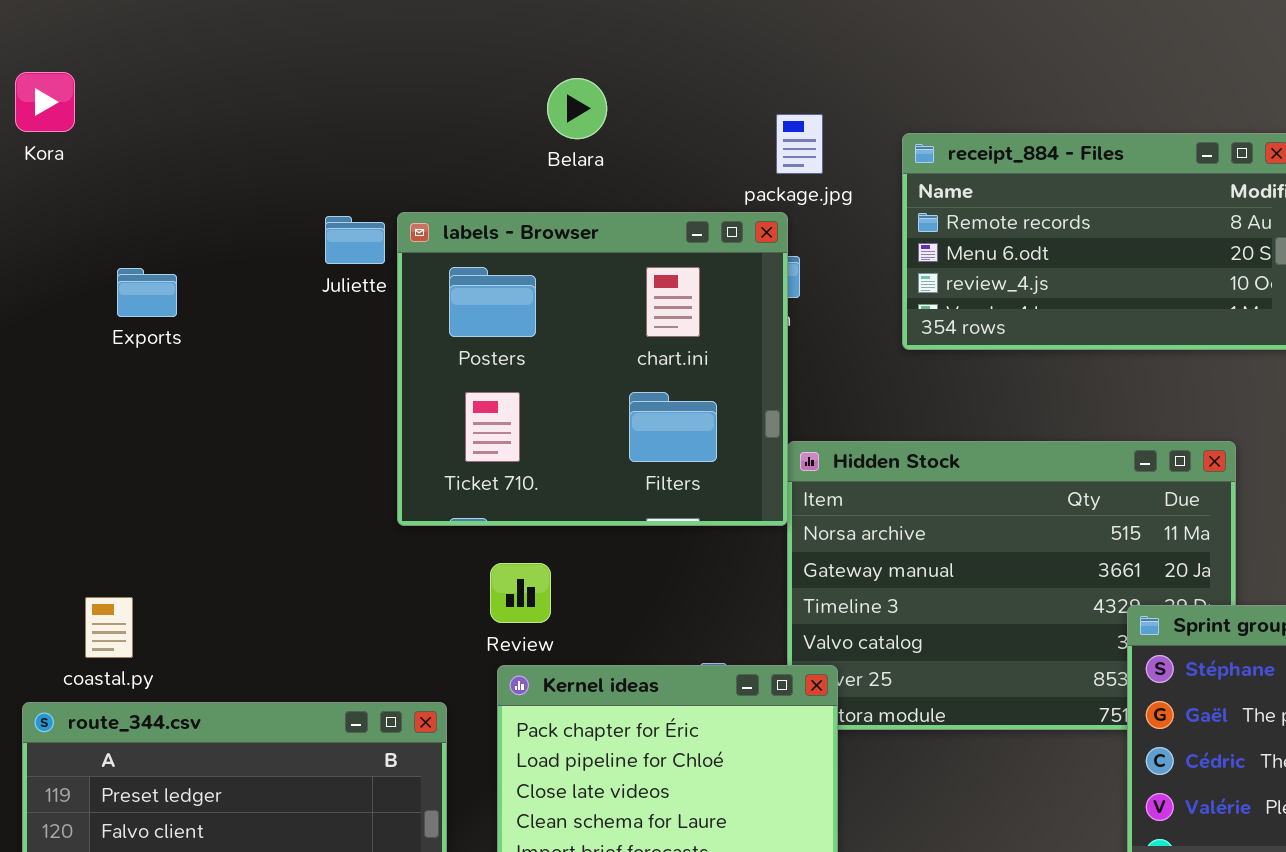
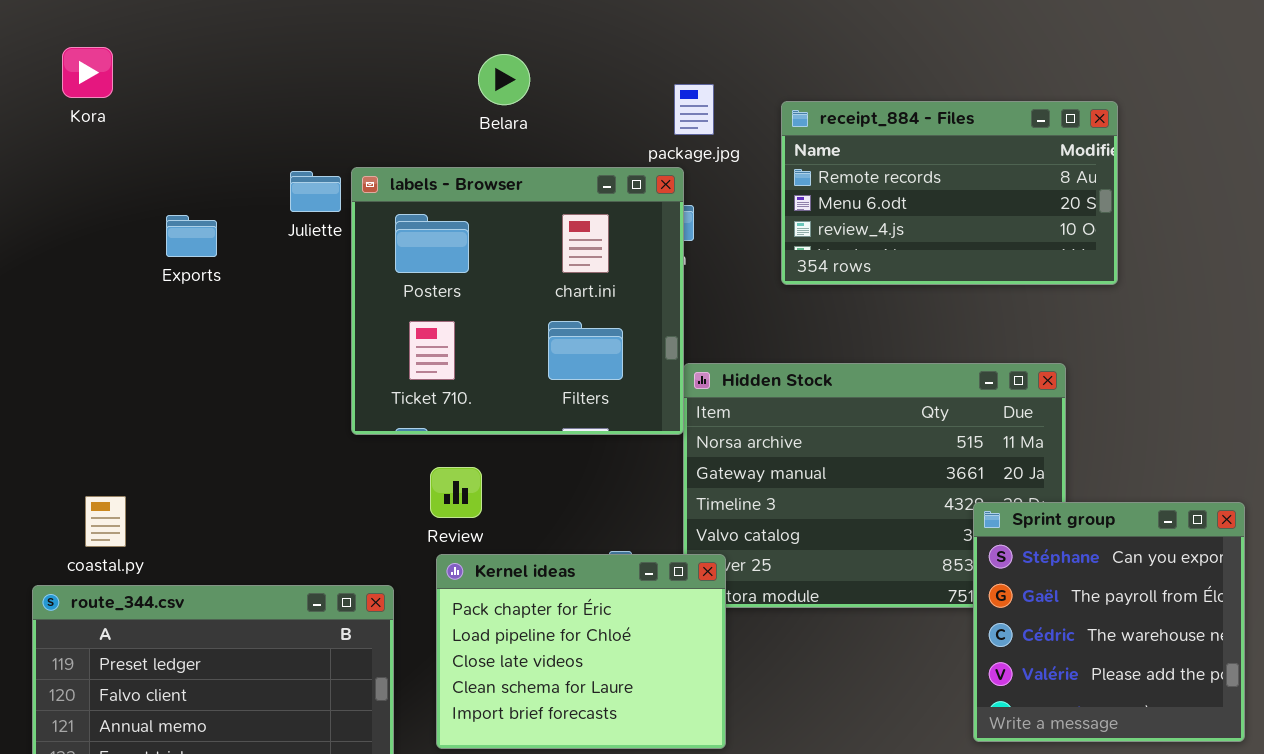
Kora: [15,72,75,132] -> [62,47,113,98], moved
Exports: [117,268,177,317] -> [166,215,217,257], moved

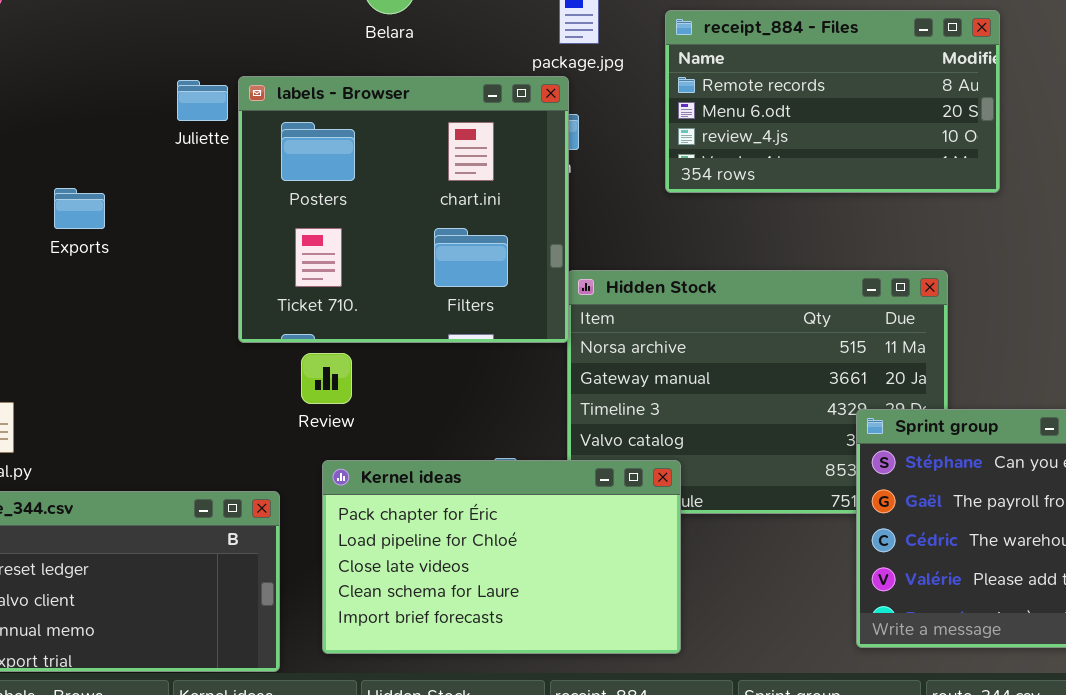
Exports: [166,215,217,257] -> [54,188,105,229], moved
Review: [430,467,482,518] -> [301,353,352,404], moved
Kernel ideas: [436,554,726,749] -> [322,460,681,654], resized

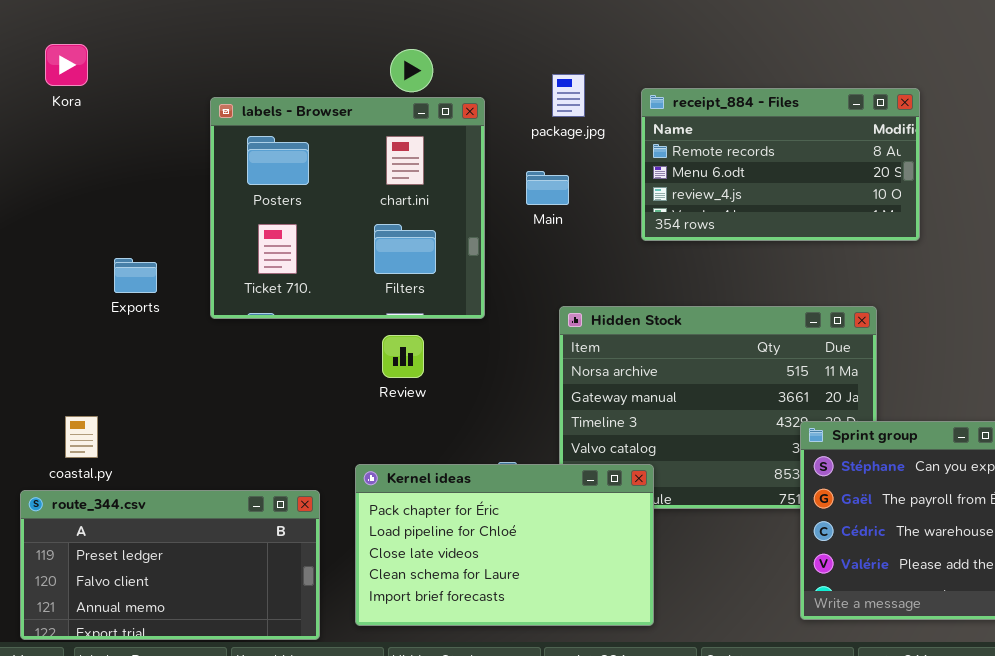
labels - Browser: [238,76,569,343] -> [210,97,485,319], moved
Exports: [54,188,105,229] -> [114,258,157,293], moved
Review: [301,353,352,404] -> [382,335,424,378], moved

